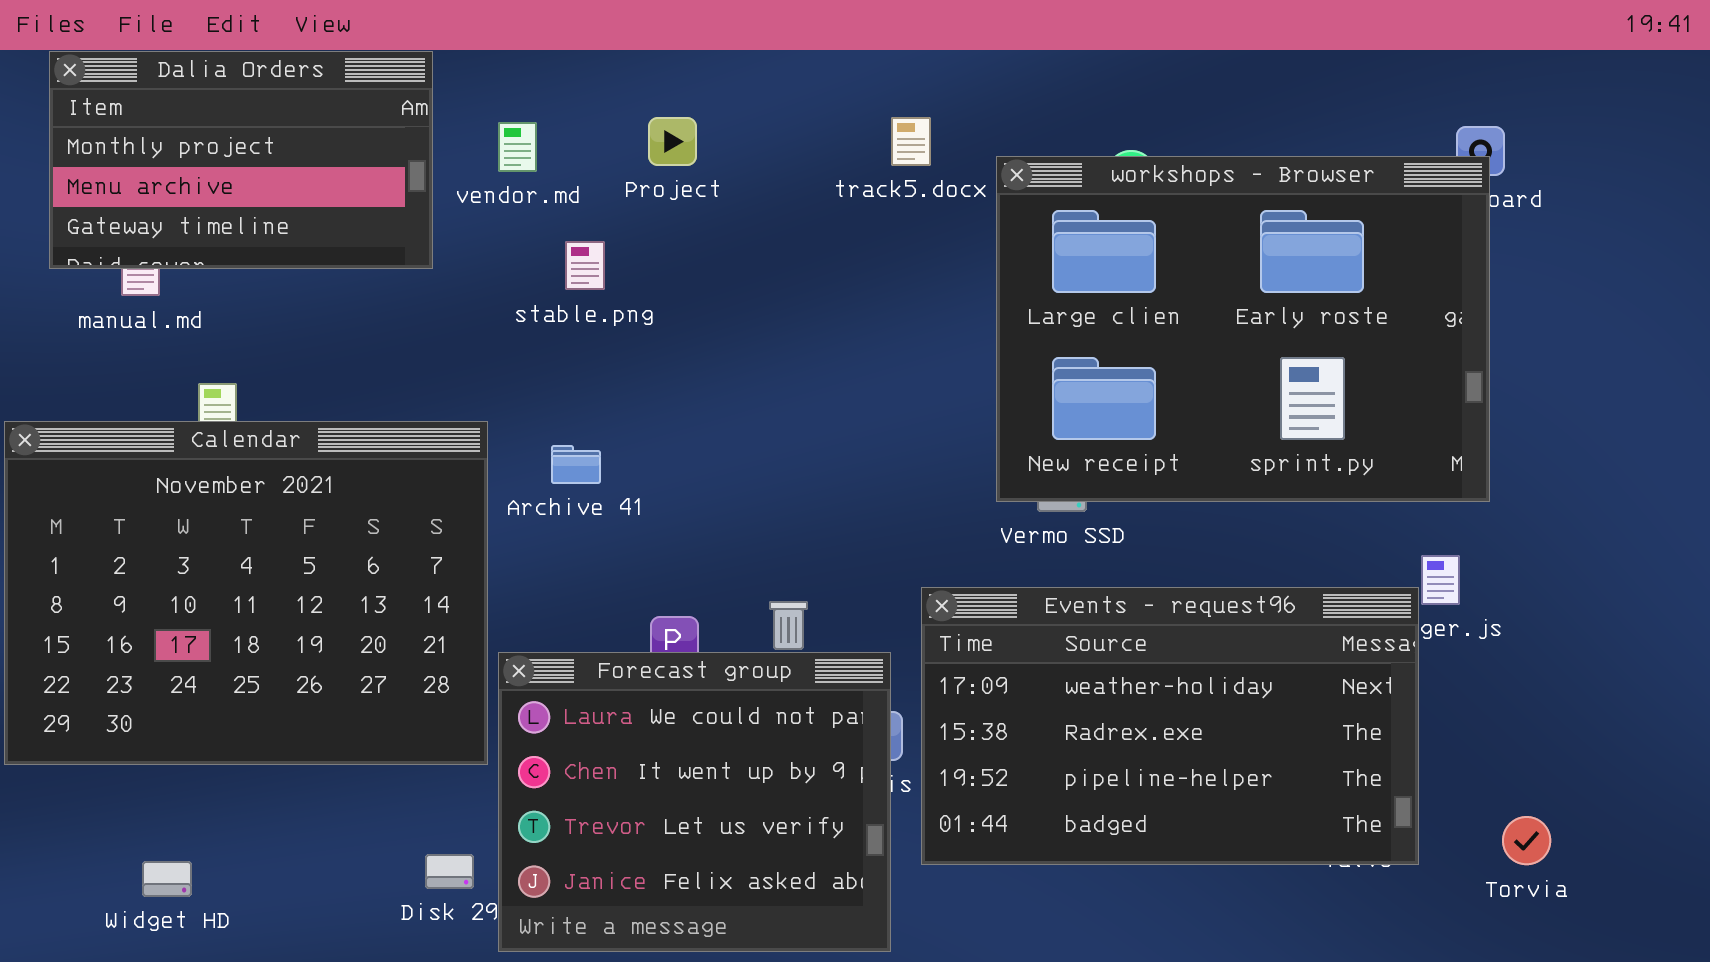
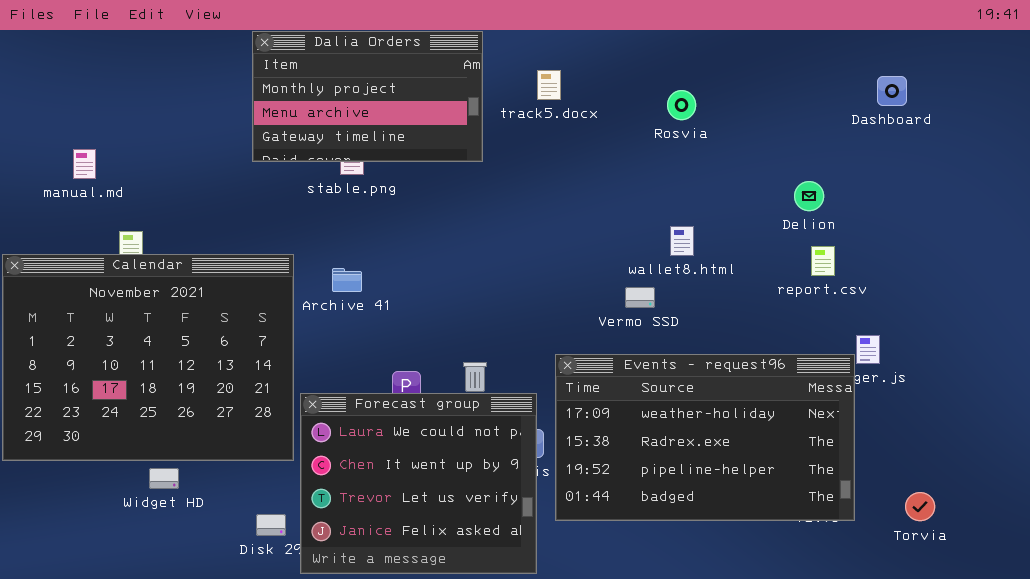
Dalia Orders: [49,51,433,269] -> [252,31,483,162], moved
workshops - Browser: [996,156,1490,502] -> none, closed
Widget HD: [142,861,192,897] -> [149,468,179,489], moved

